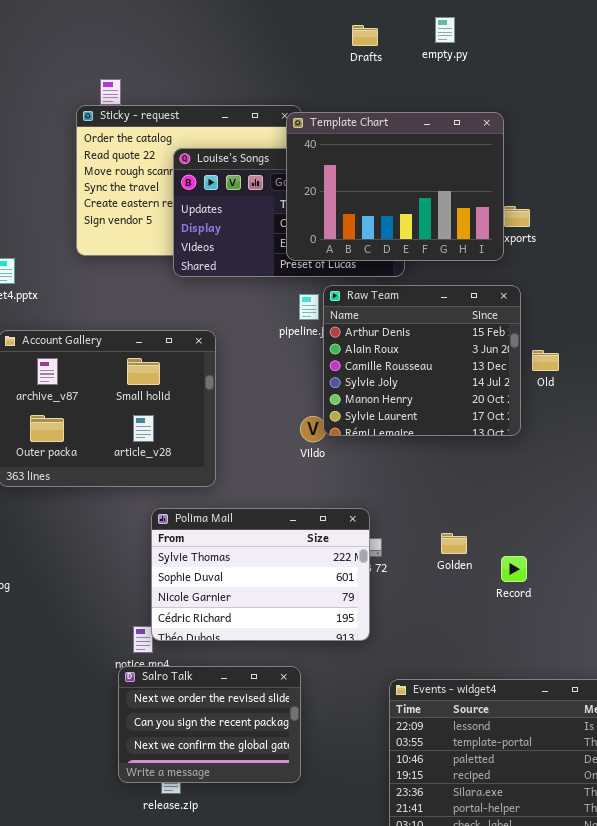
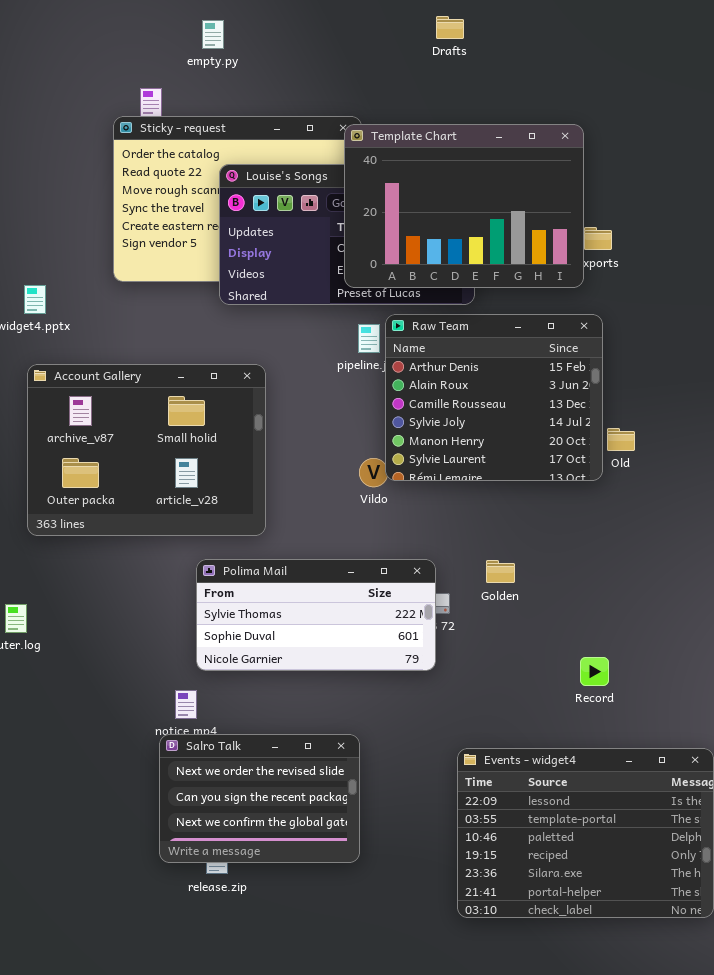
empty.py: [435,17,455,43] -> [202,20,224,49], moved
Drafts: [352,25,378,46] -> [436,16,464,39], moved
Old: [532,350,559,371] -> [607,428,635,451], moved
Polima Mail: [151,508,370,641] -> [196,559,436,671], resized
Golden: [441,533,467,554] -> [486,560,515,583], moved
Record: [501,556,527,582] -> [580,657,609,686], moved

